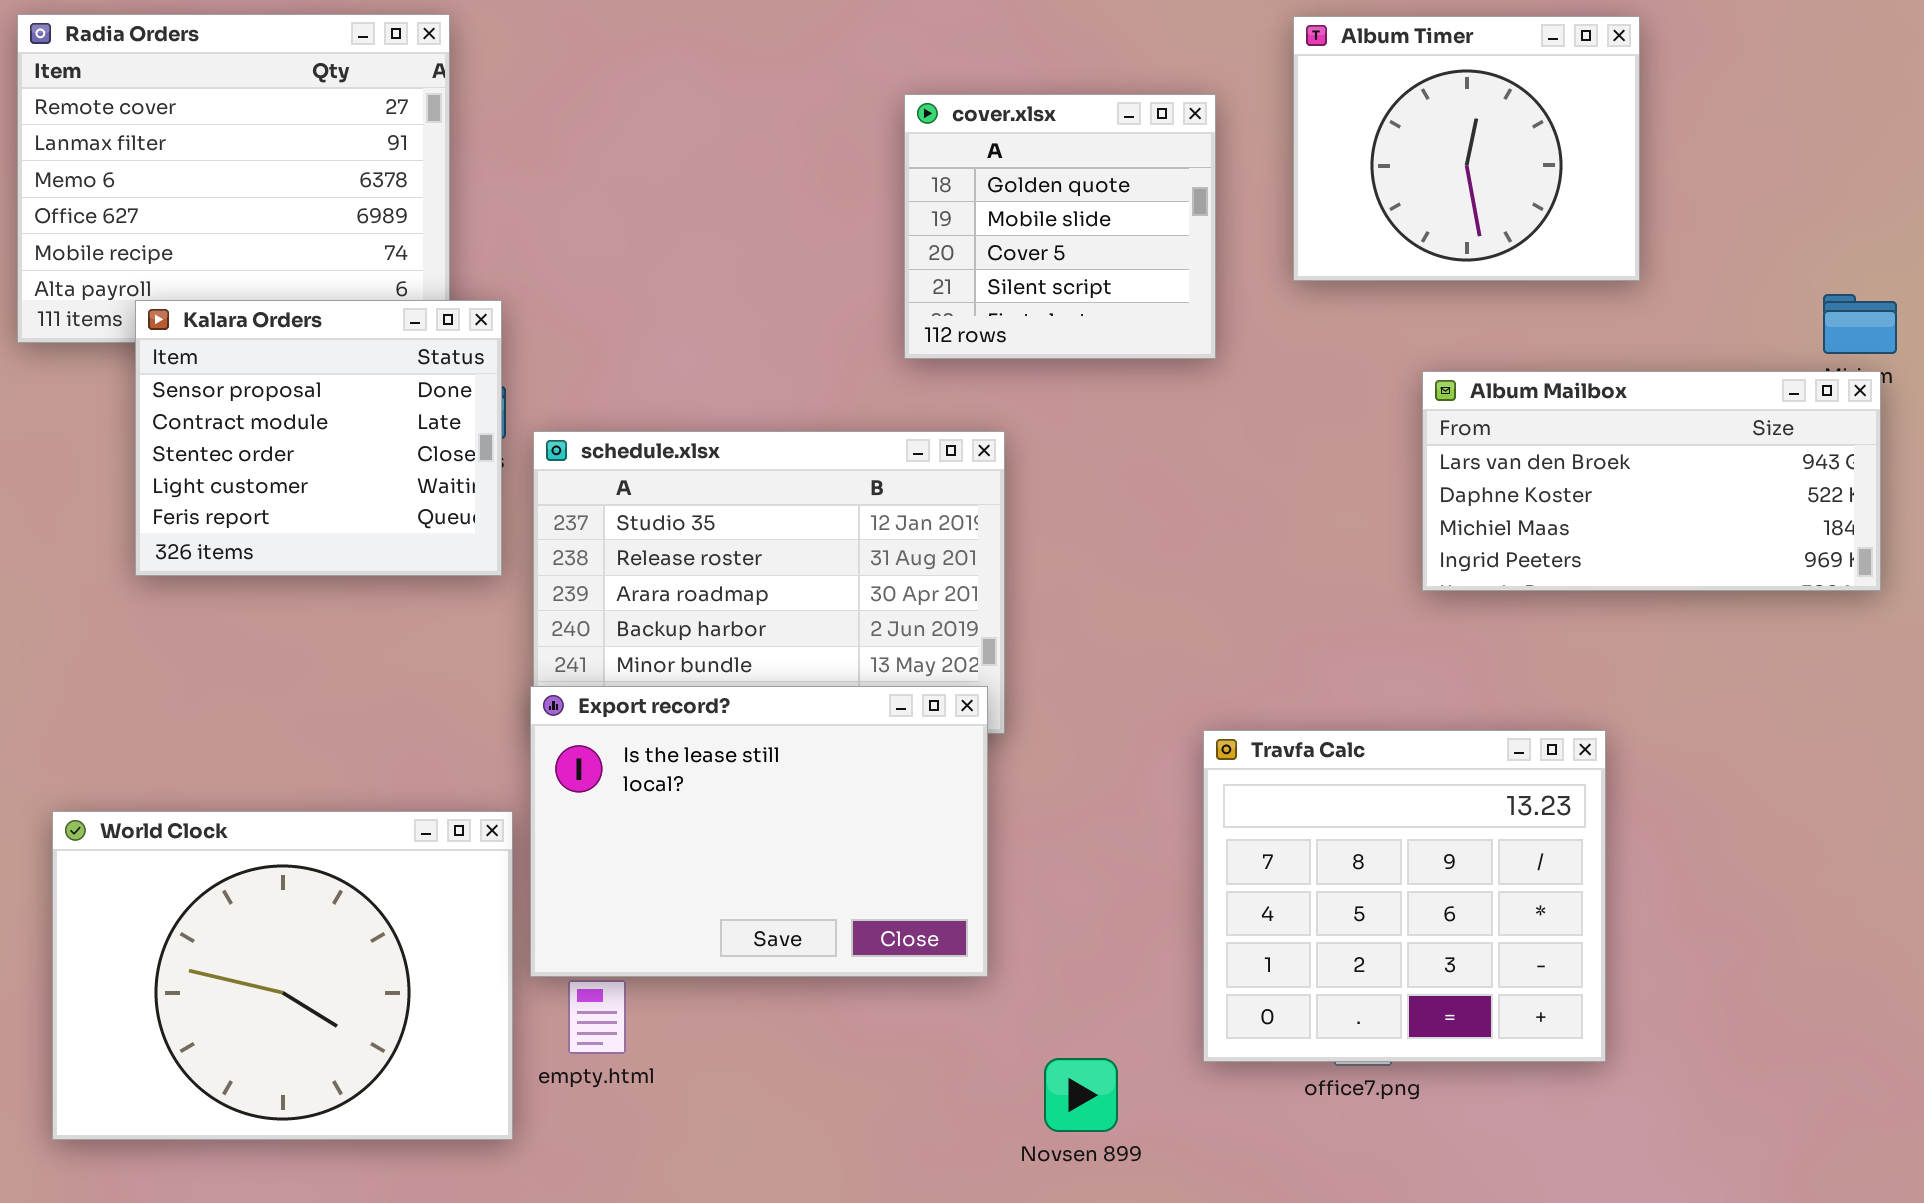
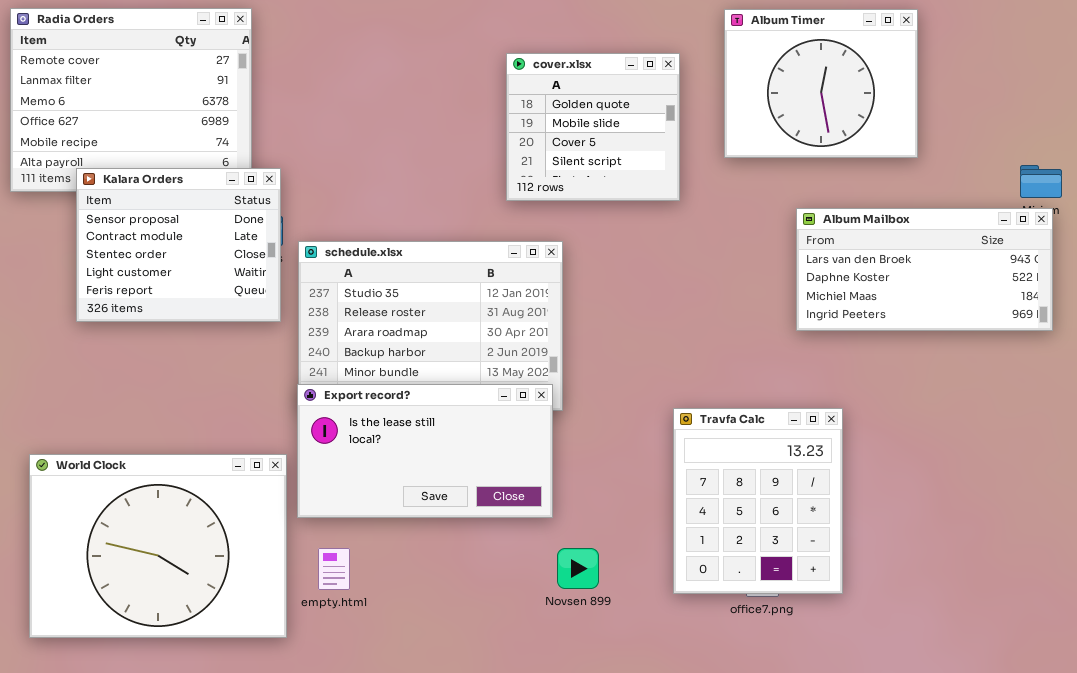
Export record?: [530,686,988,977] -> [297,384,553,518], resized
Travfa Calc: [1203,730,1606,1062] -> [673,408,843,594], resized
Novsen 899: [1044,1058,1118,1132] -> [557,548,599,589], moved

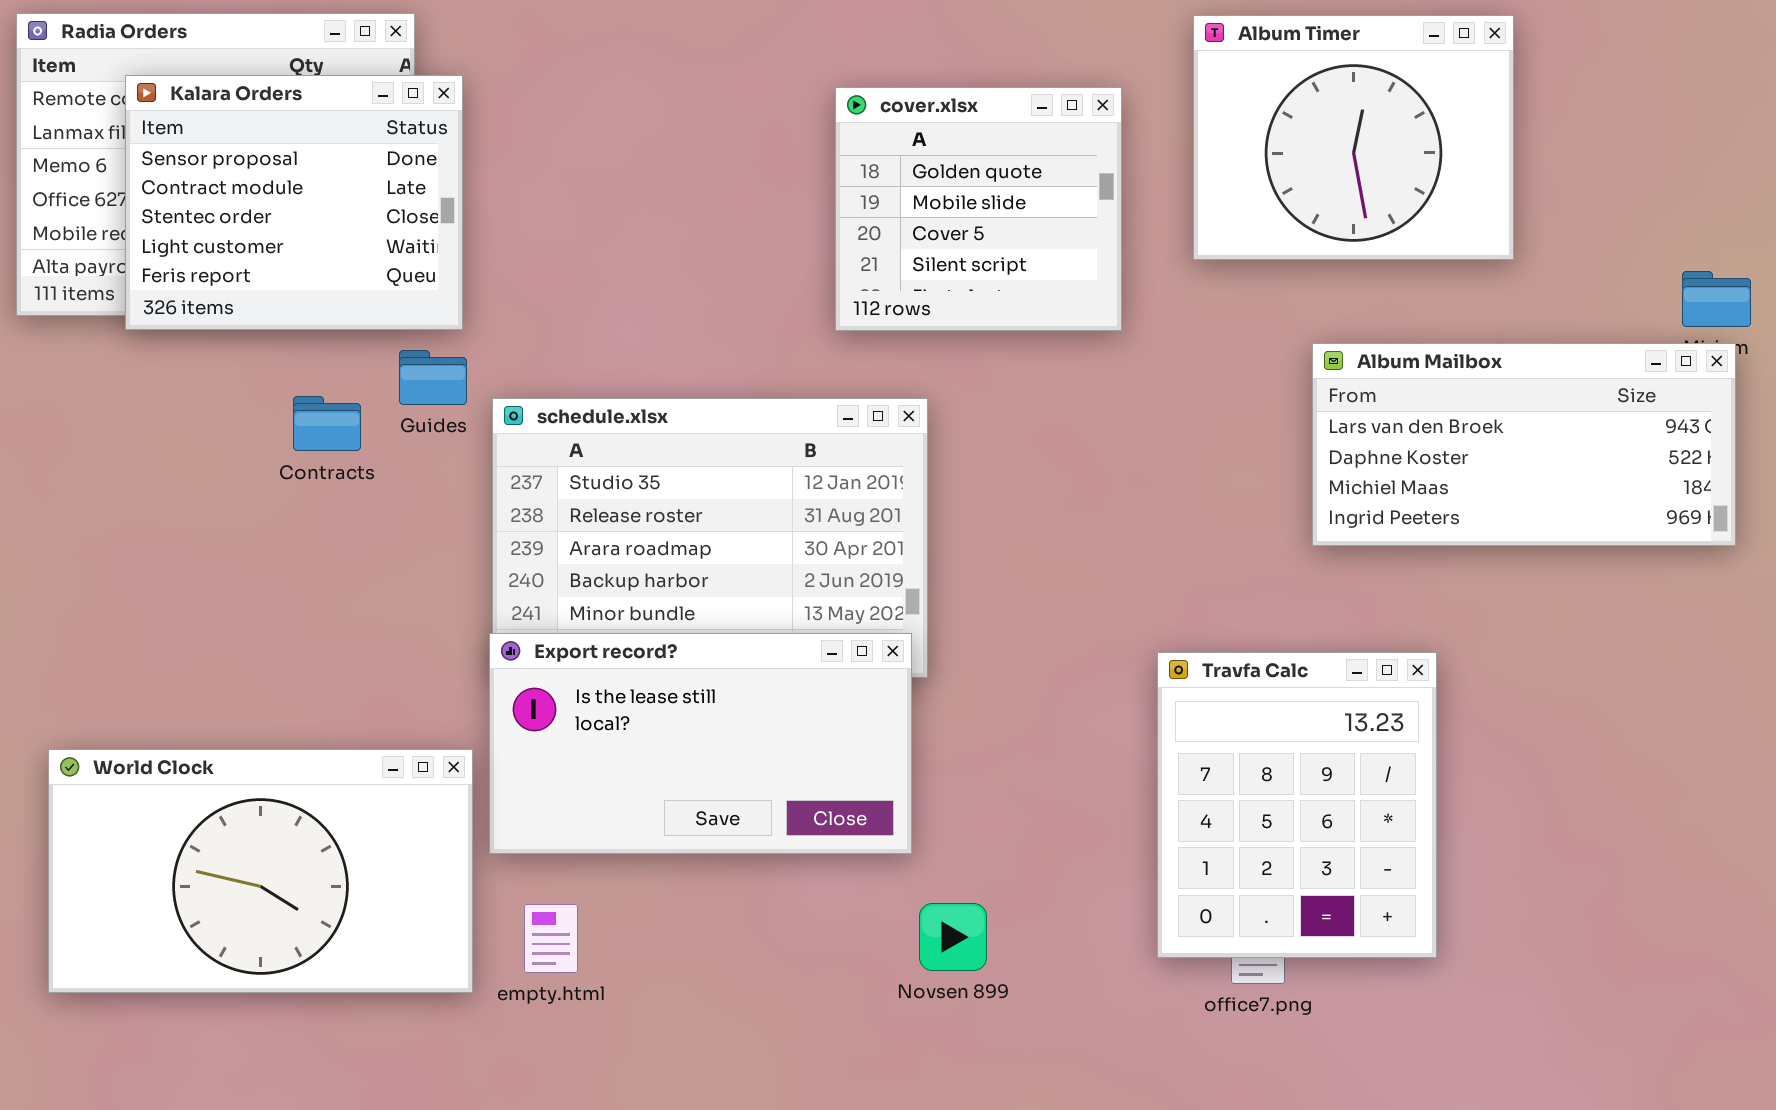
Kalara Orders: [76,168,281,322] -> [125,75,463,330], moved
Travfa Calc: [673,408,843,594] -> [1157,652,1437,958], moved
World Clock: [29,454,287,638] -> [48,749,473,993], resized

